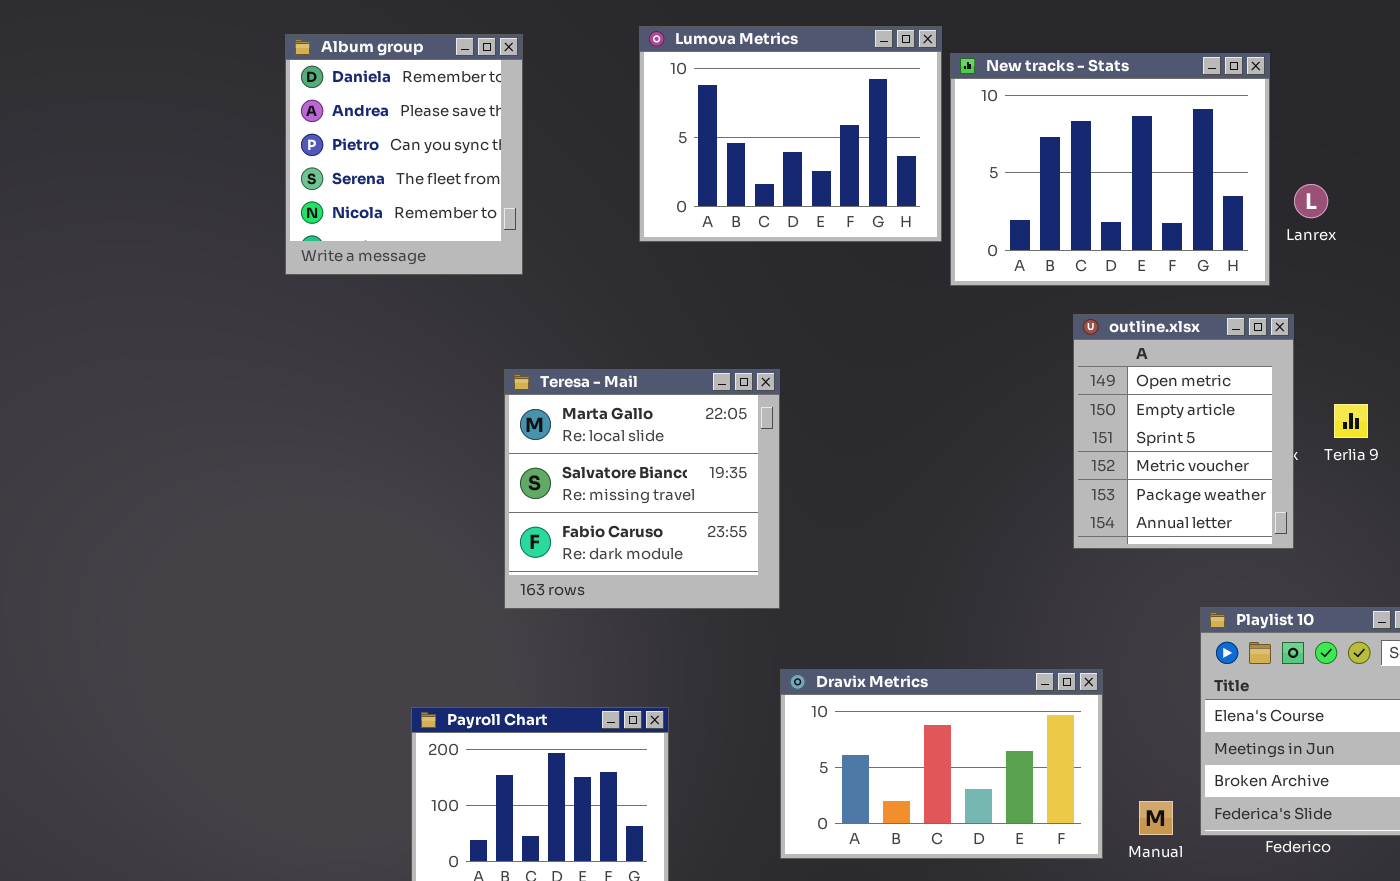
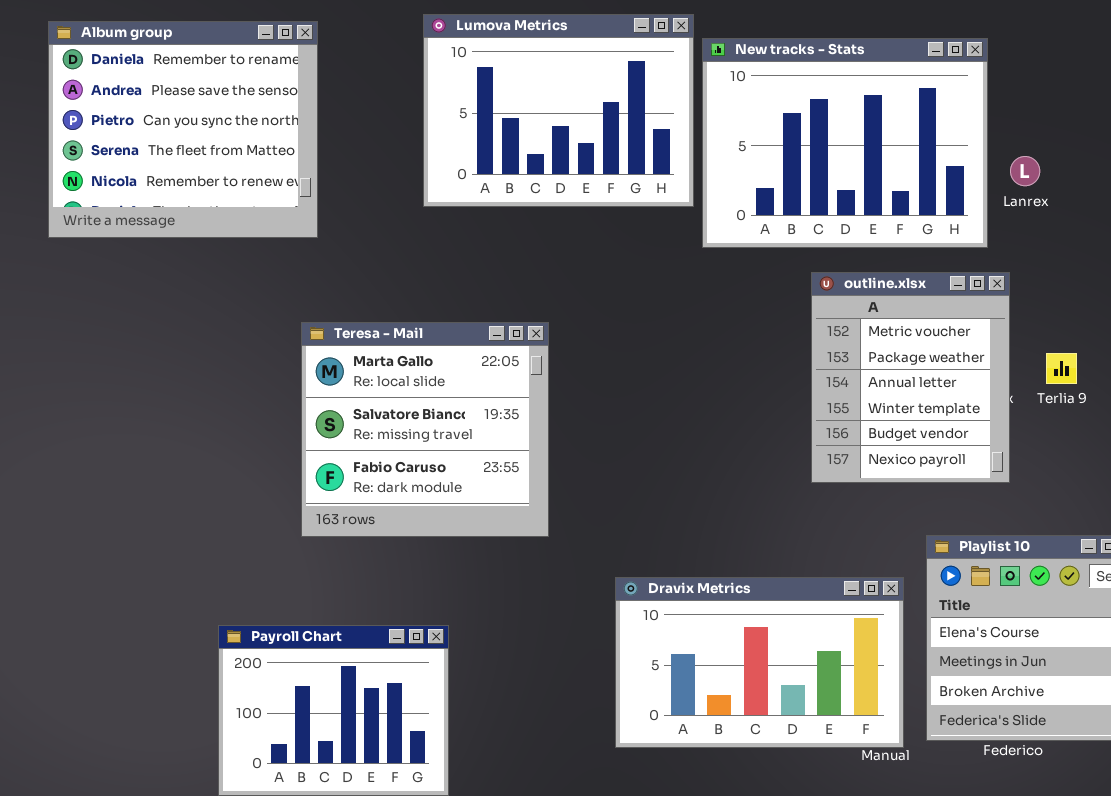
Album group: [285,34,523,275] -> [48,21,318,238], resized
outline.xlsx: [1073,314,1294,549] -> [811,272,1010,483], scrolled down 3 rows
Dravix Metrics: [780,669,1103,859] -> [615,577,904,748], moved

